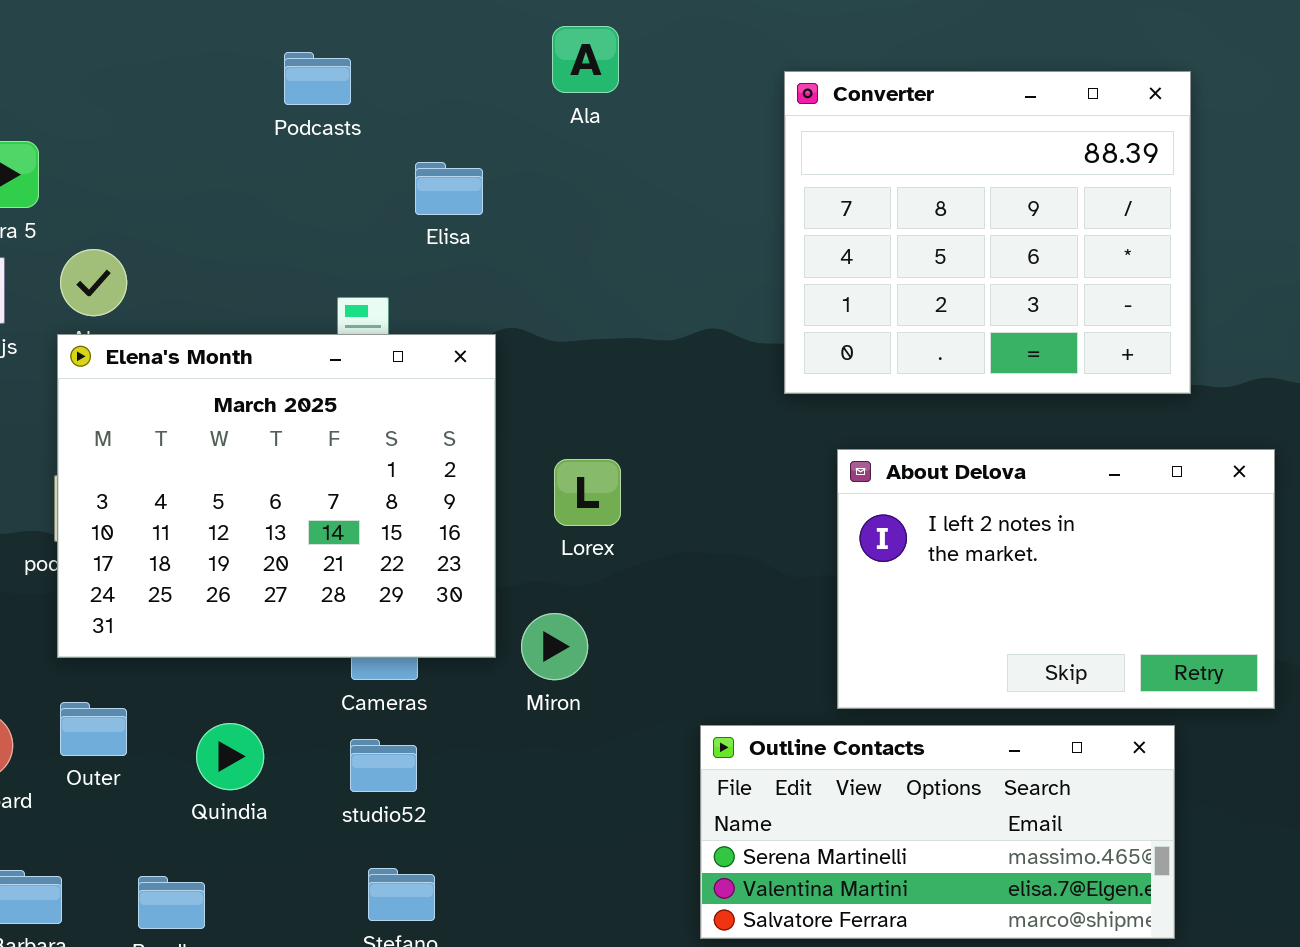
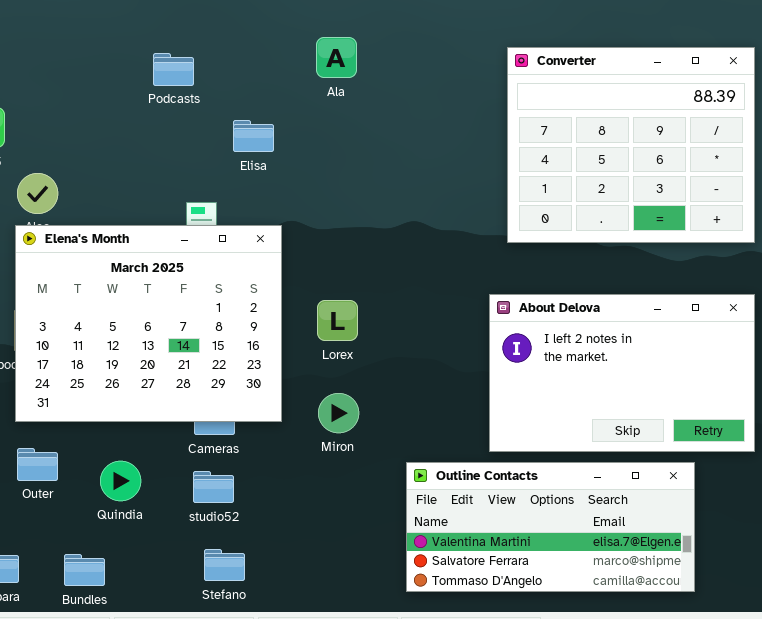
Converter: [784,71,1191,394] -> [507,47,755,243], moved
Miron: [521,613,588,680] -> [318,393,359,433], moved
Outline Contacts: [700,725,1175,939] -> [406,462,695,592], scrolled down 1 row

